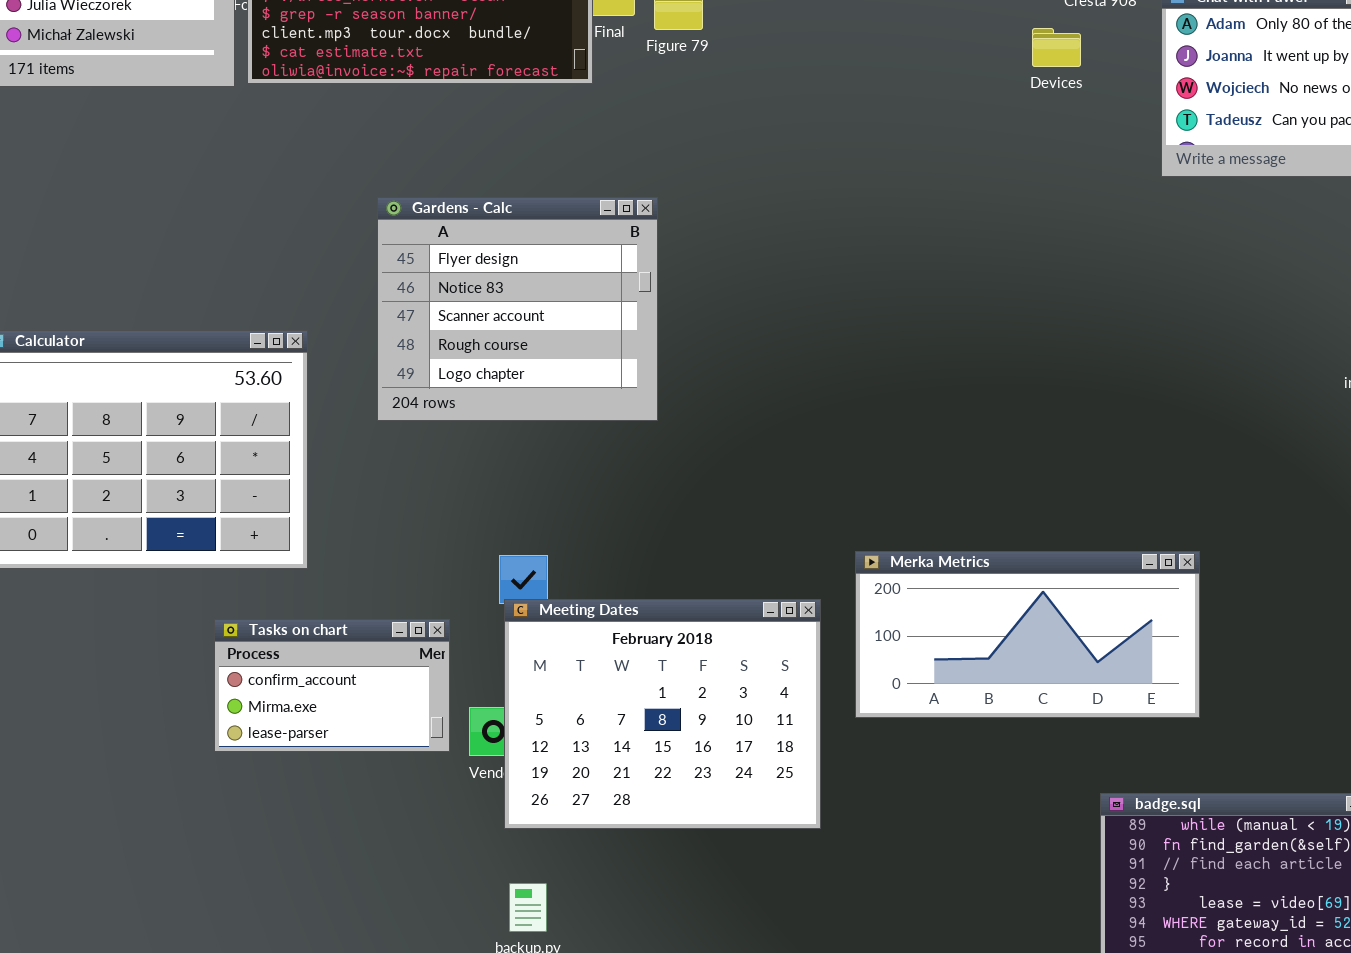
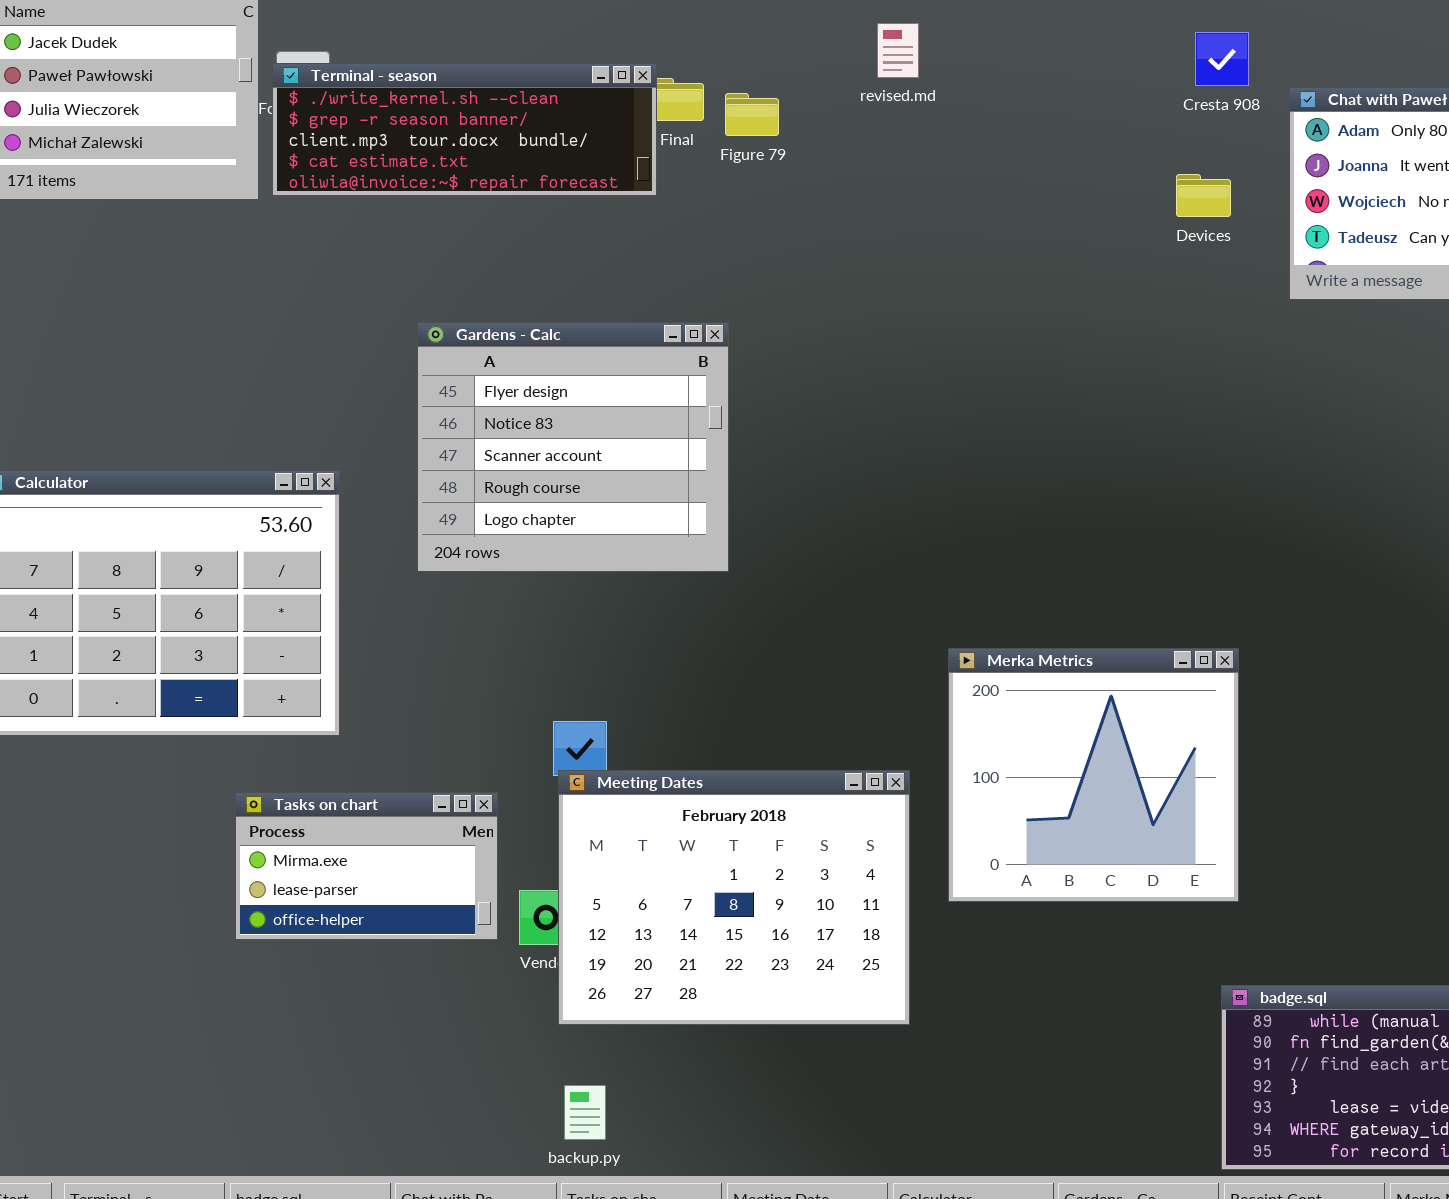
Devices: [1032,28,1081,67] -> [1176,174,1231,217], moved
Merka Metrics: [855,551,1200,718] -> [948,648,1239,902], resized
Tasks on chart: [214,619,450,752] -> [235,792,498,940], scrolled down 1 row

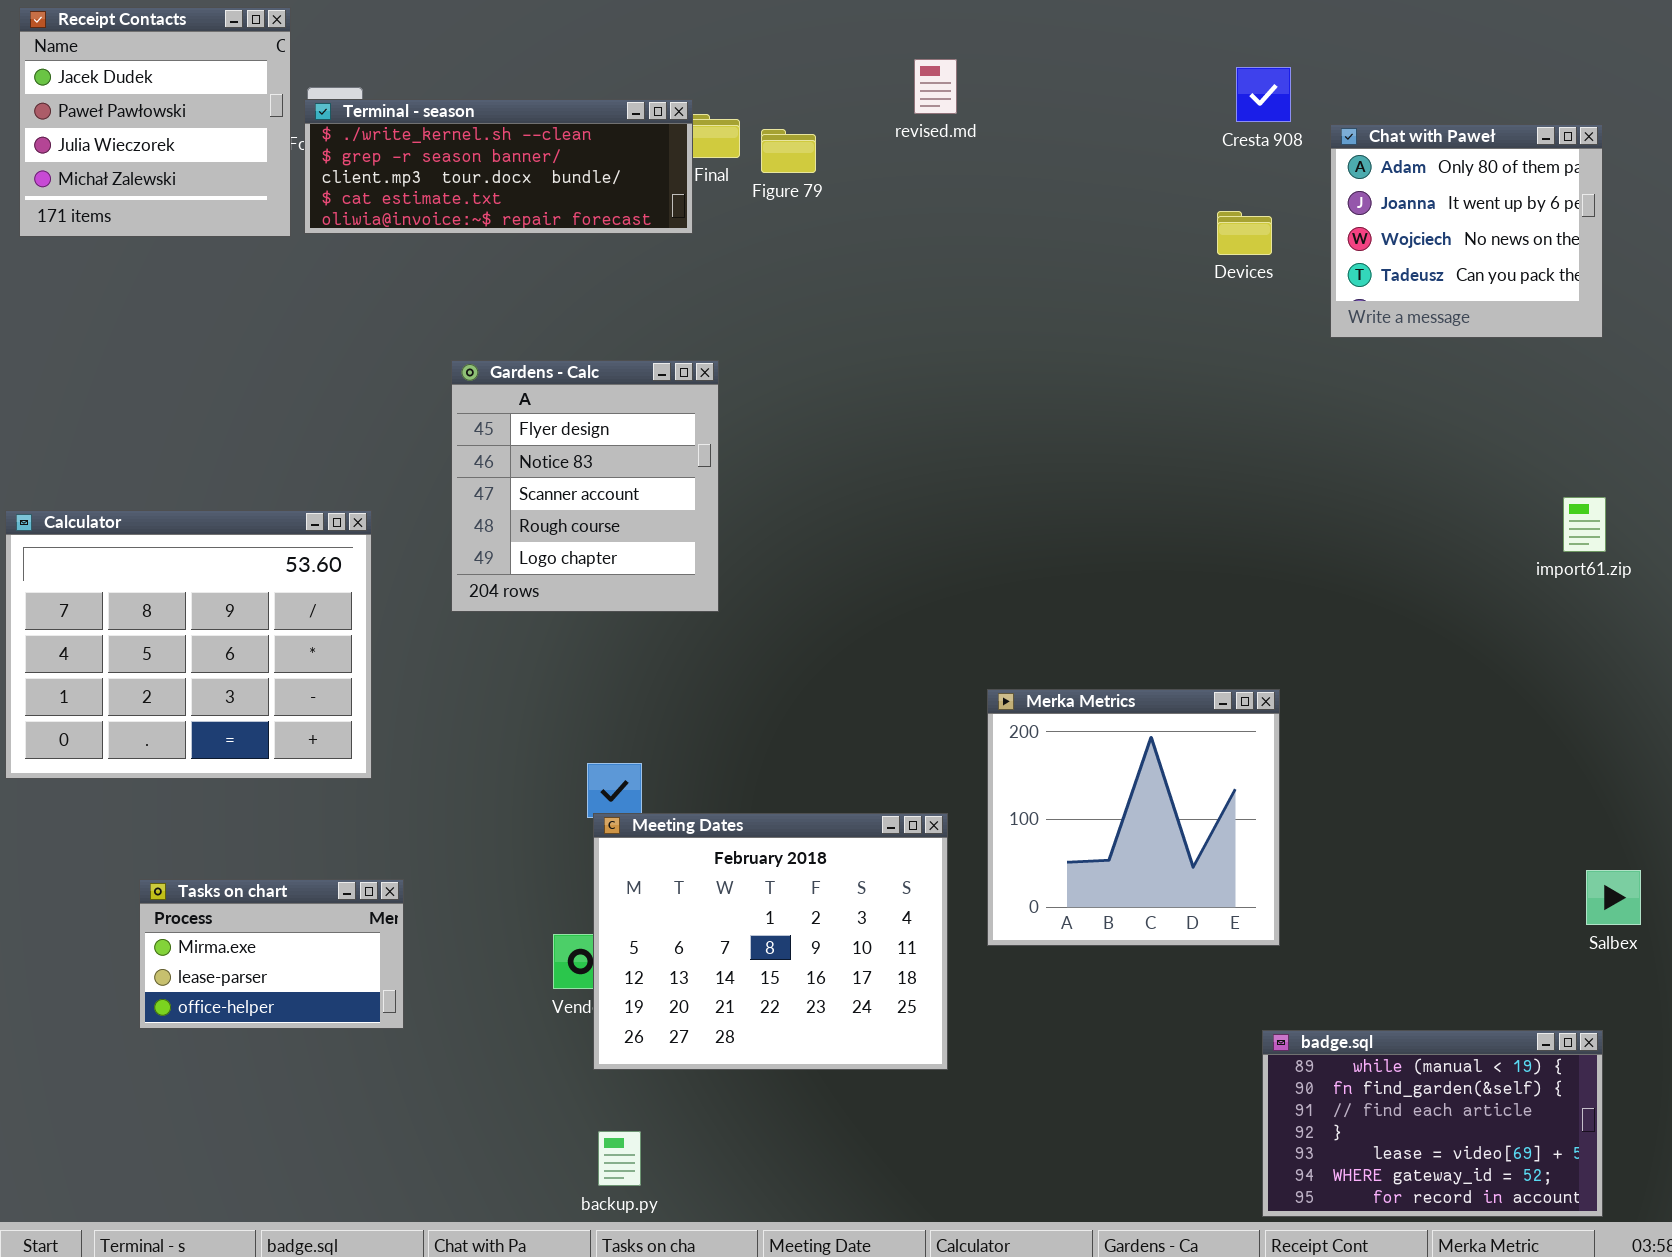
Gardens - Calc: [417,322,729,572] -> [451,360,719,612], resized
Tasks on chart: [235,792,498,940] -> [139,879,404,1029], moved

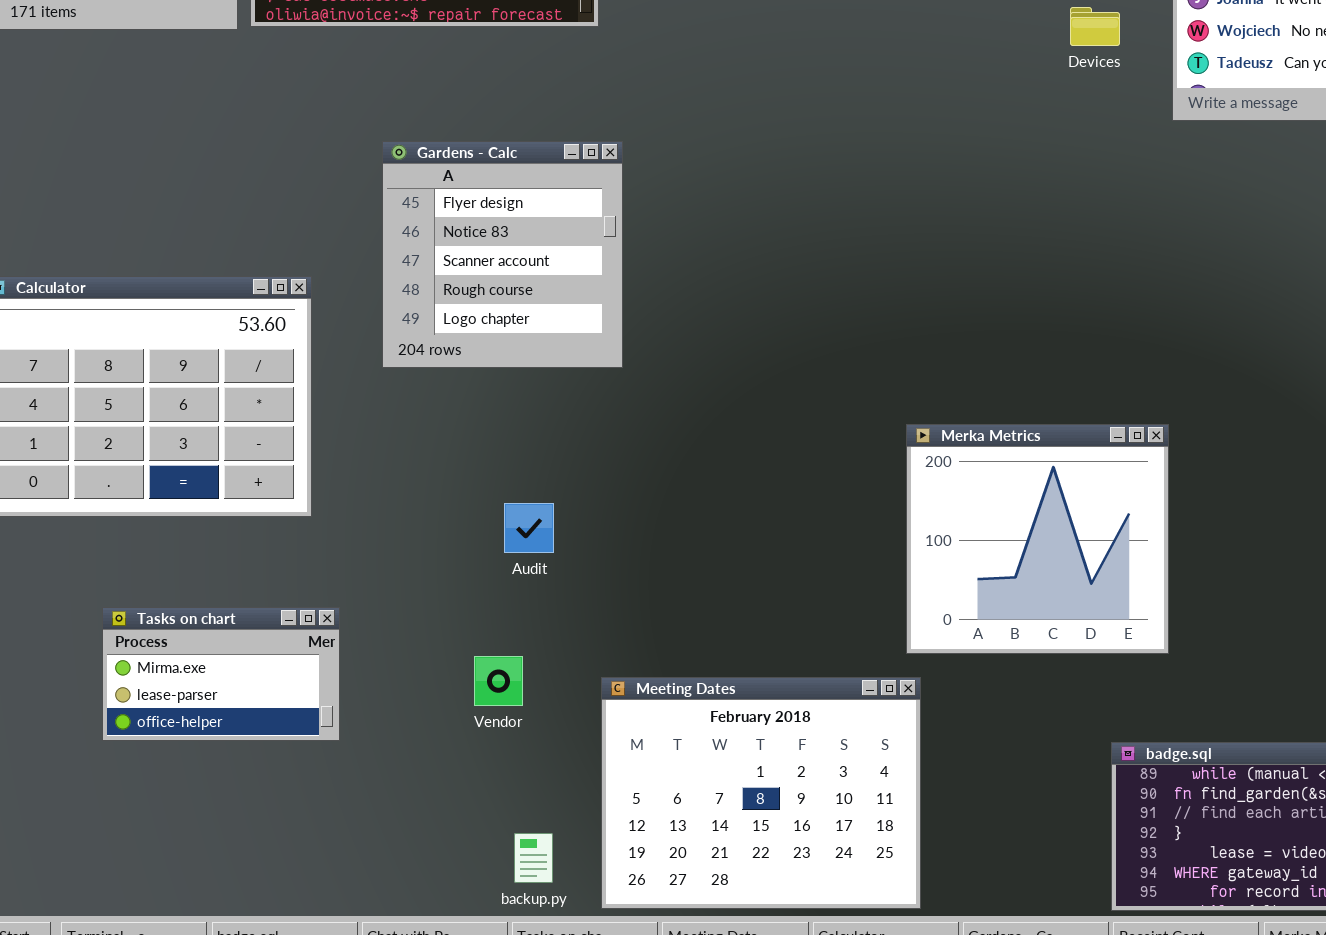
Merka Metrics: [987,689,1280,946] -> [906,424,1169,654], moved
Meeting Dates: [593,813,948,1070] -> [601,677,921,909], moved

